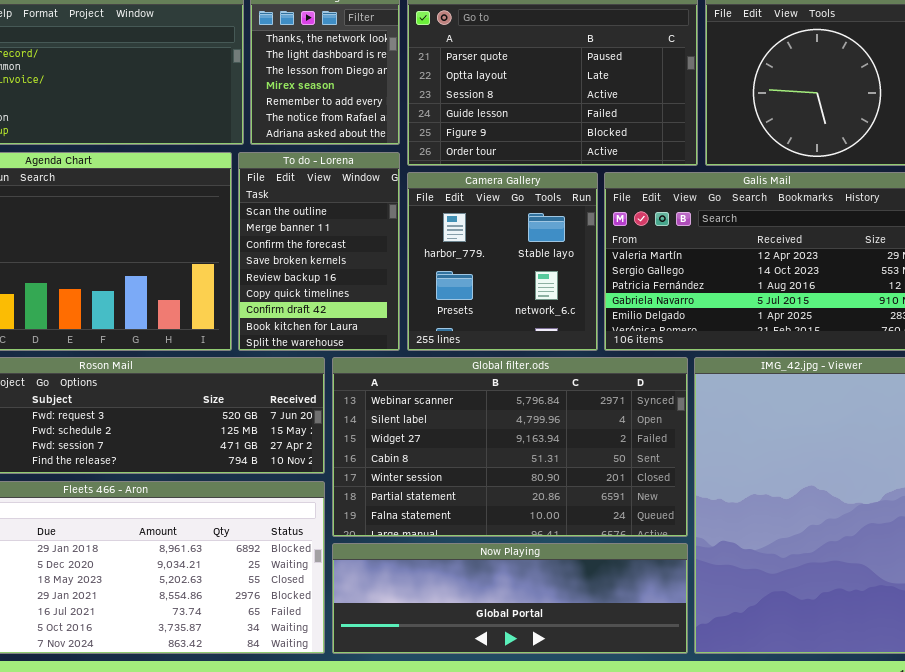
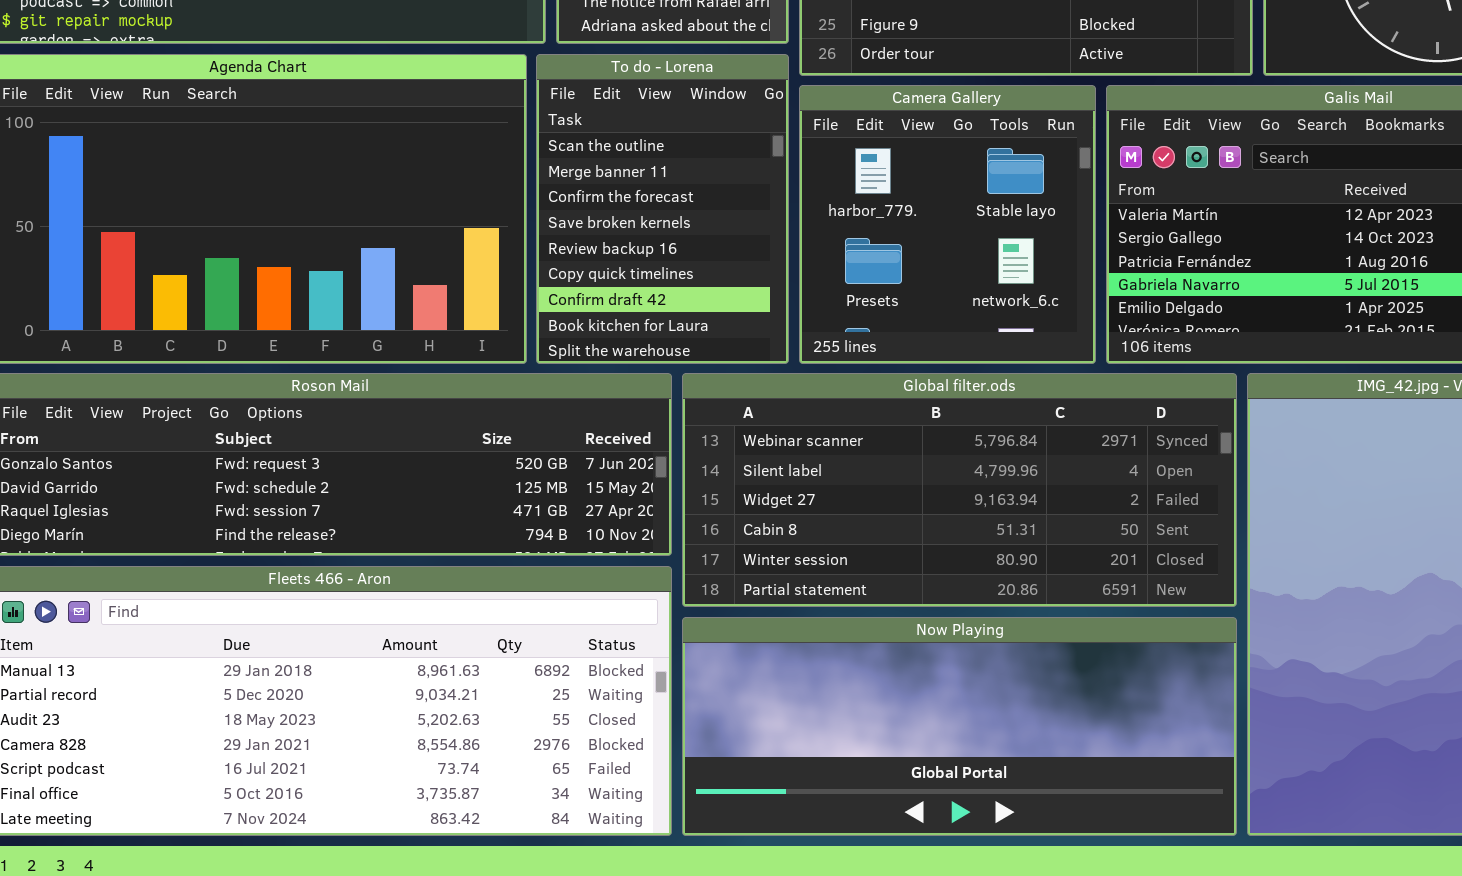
Global filter.ods: [332,357,688,537] -> [682,373,1237,607], resized
Now Playing: [332,543,688,654] -> [682,617,1237,836], resized

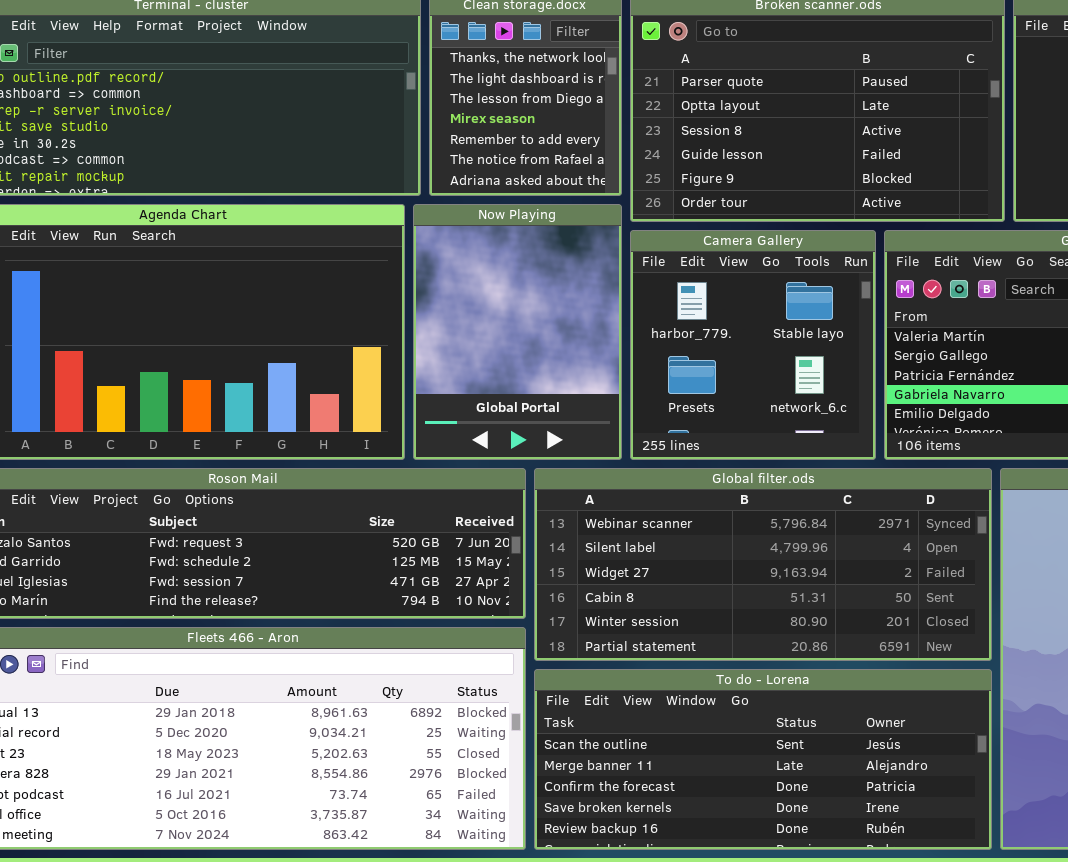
To do - Lorena: [536,54,789,364] -> [534,669,992,850], moved, resized
Now Playing: [682,617,1237,836] -> [413,204,622,460], moved, resized

